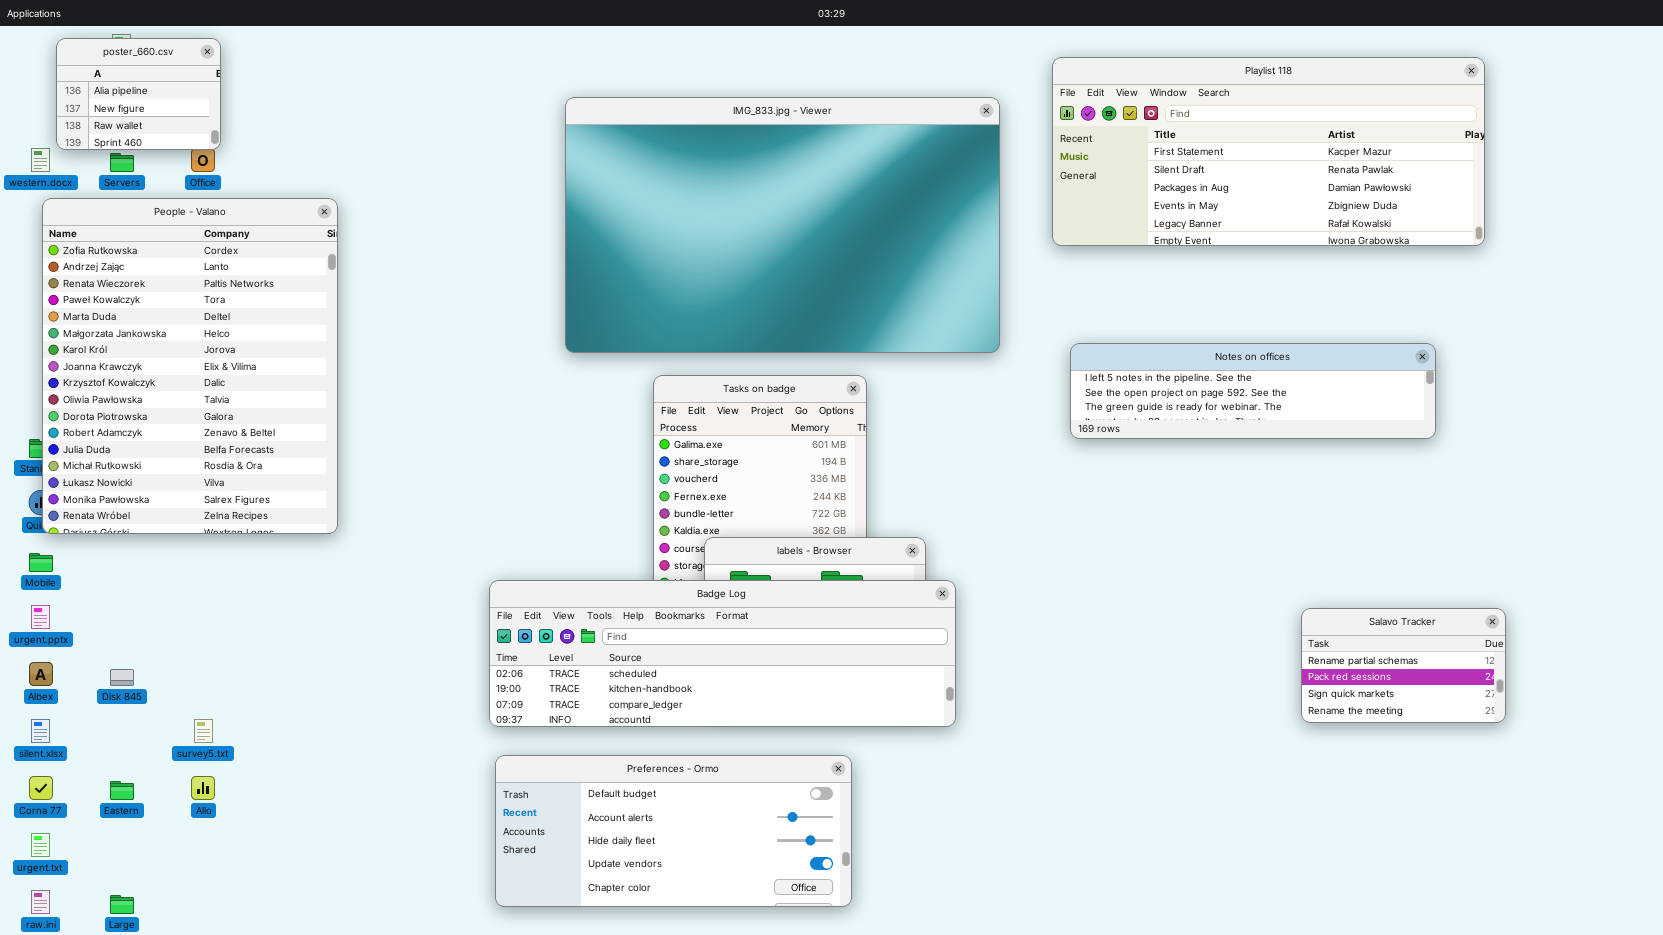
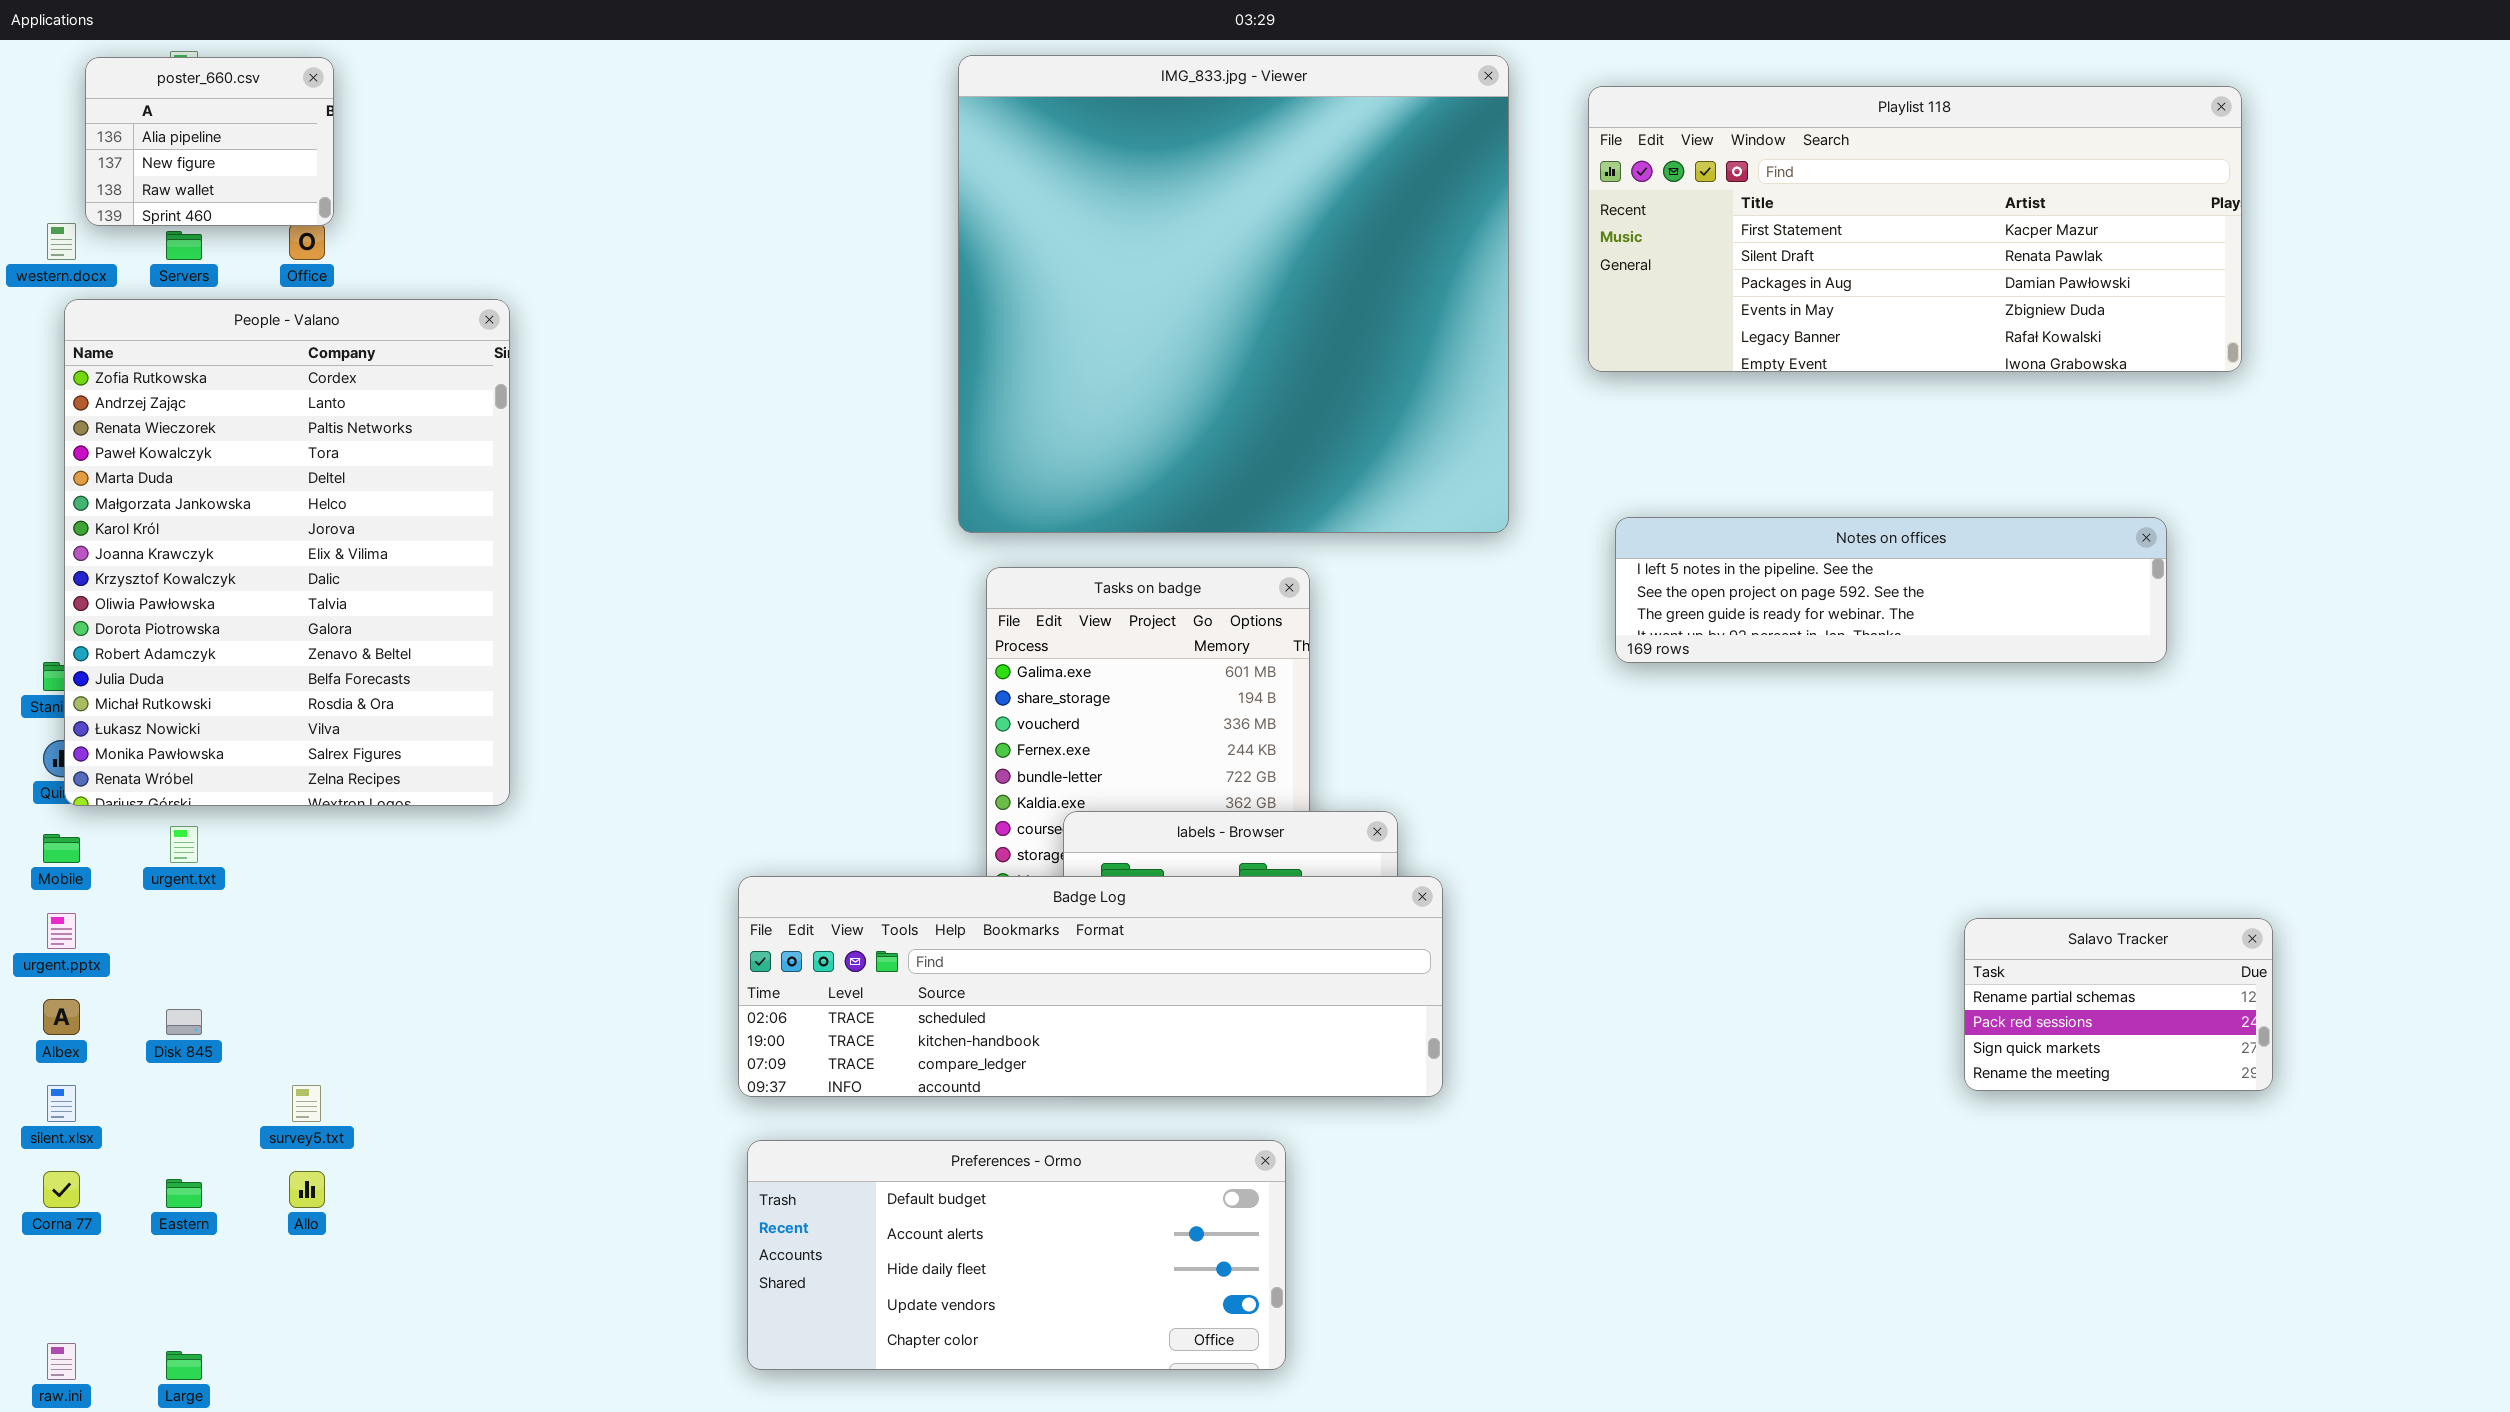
IMG_833.jpg - Viewer: [565,97,1000,353] -> [958,55,1509,533], resized
urgent.txt: [31,833,50,857] -> [170,826,198,863], moved

